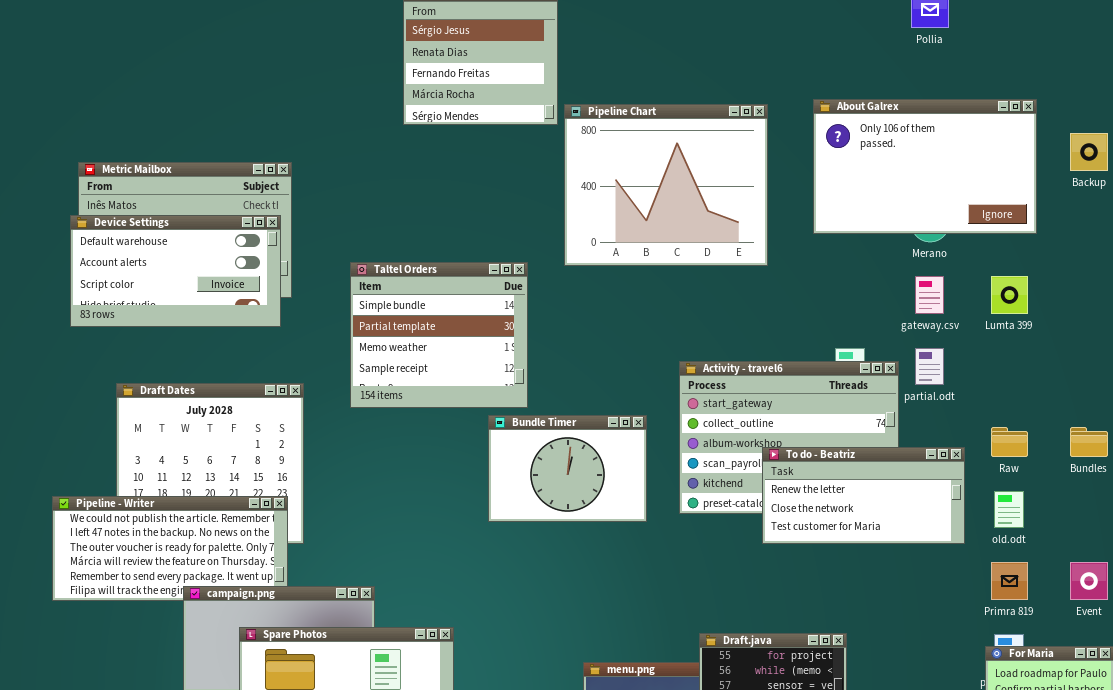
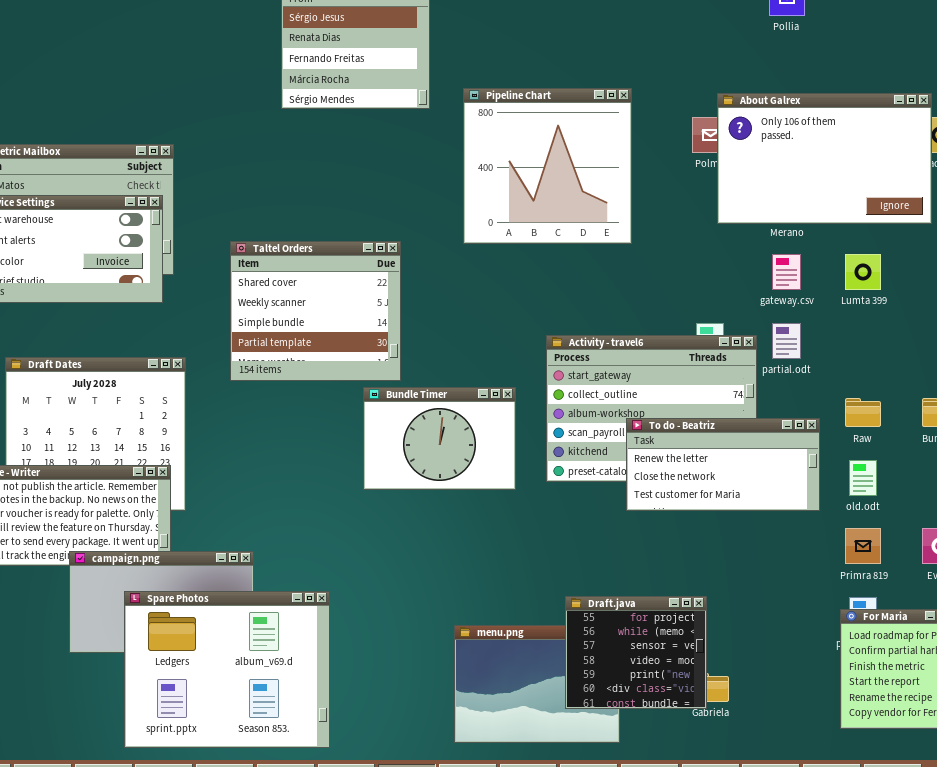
About Galrex: [813,99,1037,234] -> [717,93,932,224], moved
Pipeline Chart: [564,104,768,266] -> [463,88,632,244], resized
Taltel Orders: [350,262,528,408] -> [230,241,401,381], scrolled up 2 rows

